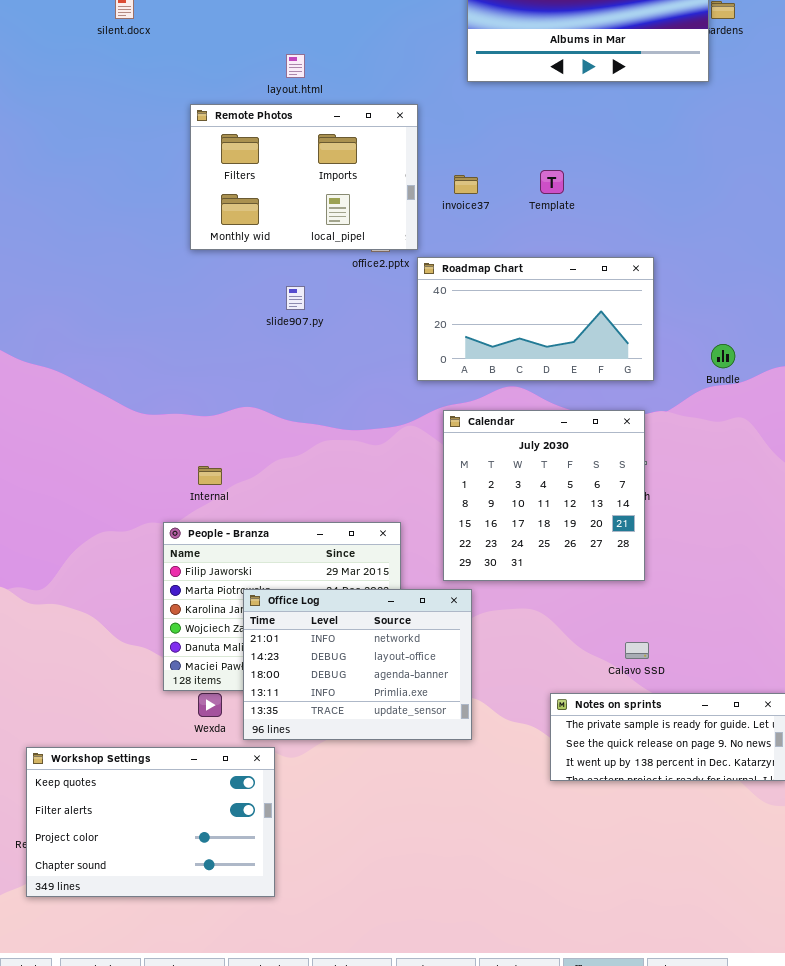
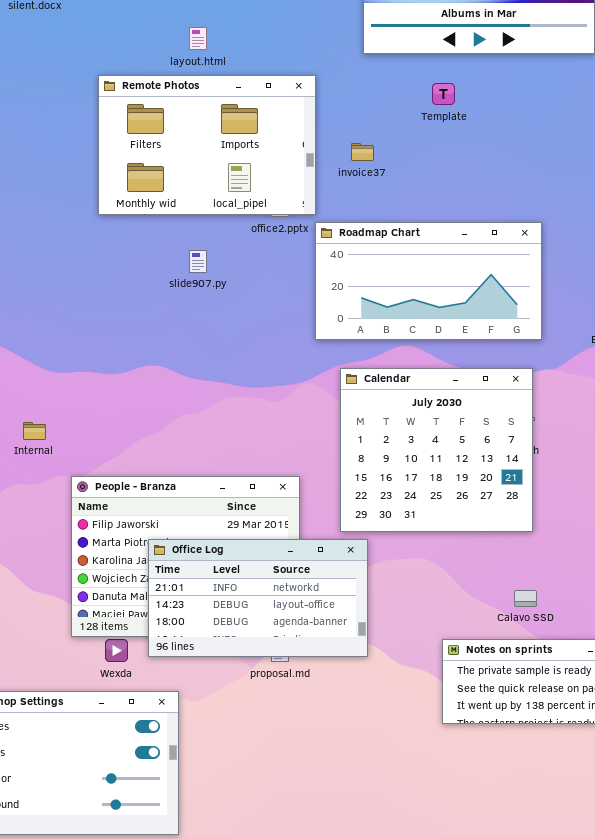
Template: [540,170,564,194] -> [432,83,455,105], moved
Internal: [198,466,222,485] -> [23,422,46,440], moved
Office Log: [243,589,472,740] -> [148,539,368,657], resized

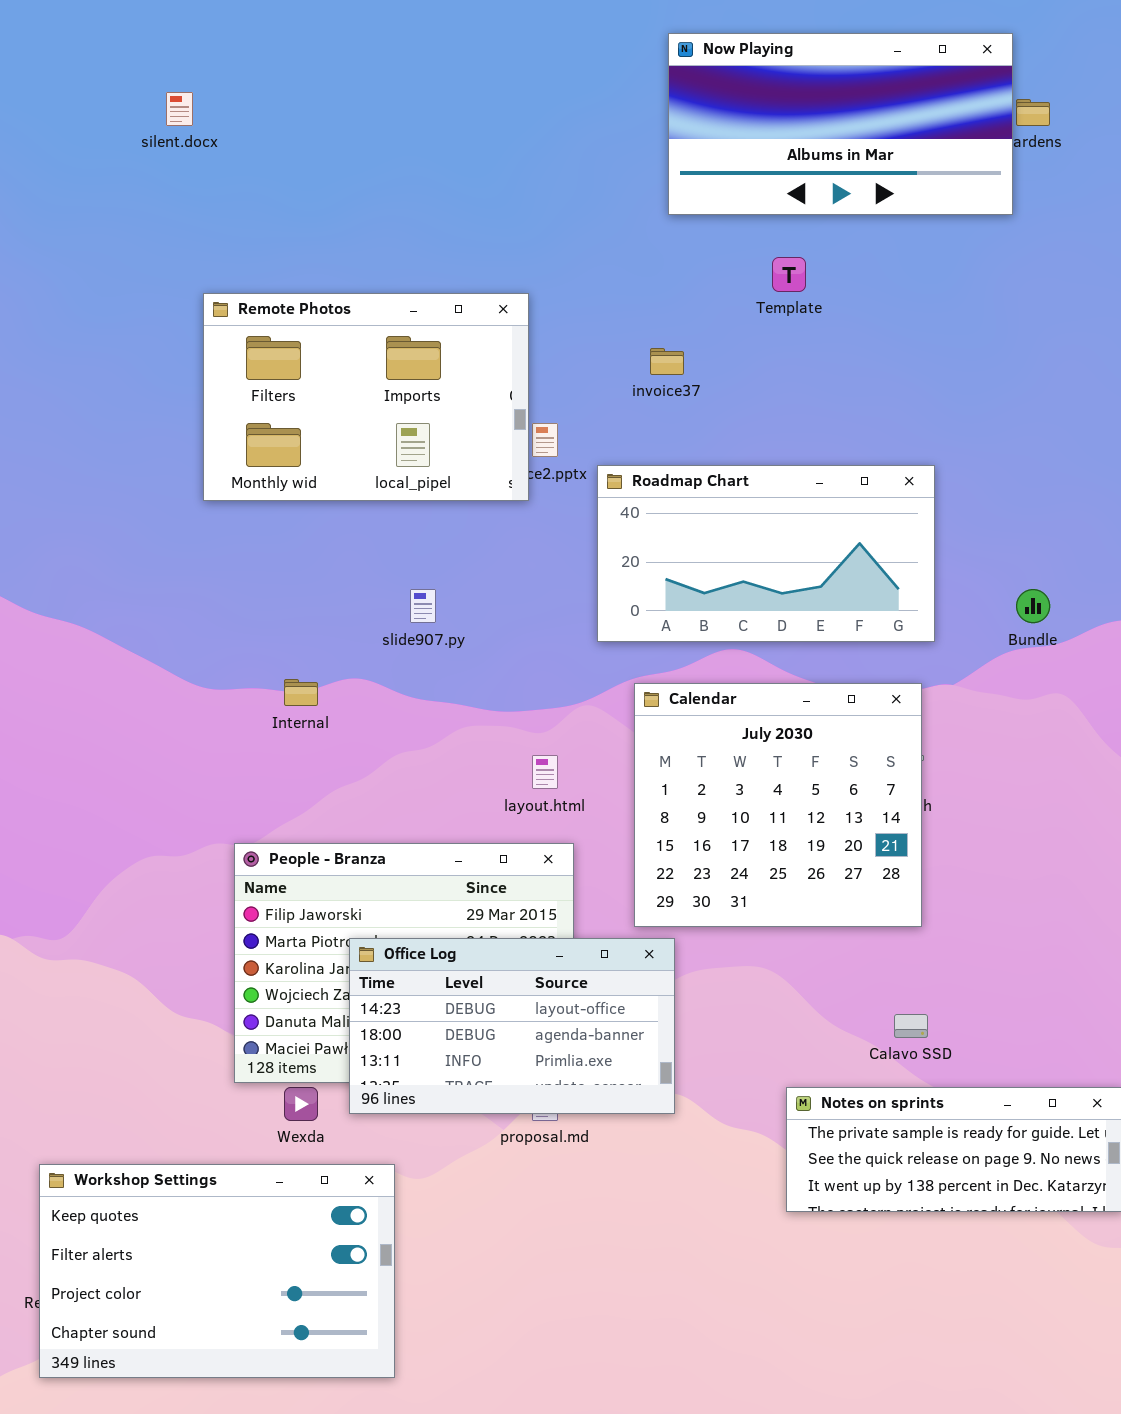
layout.html: [189,27,207,50] -> [532,755,558,789], moved
Remote Photos: [98,75,316,215] -> [203,293,529,501], moved
slide907.py: [189,250,207,273] -> [410,589,436,623], moved
Internal: [23,422,46,440] -> [284,679,318,706], moved
Office Log: [148,539,368,657] -> [349,938,675,1114], scrolled down 1 row

